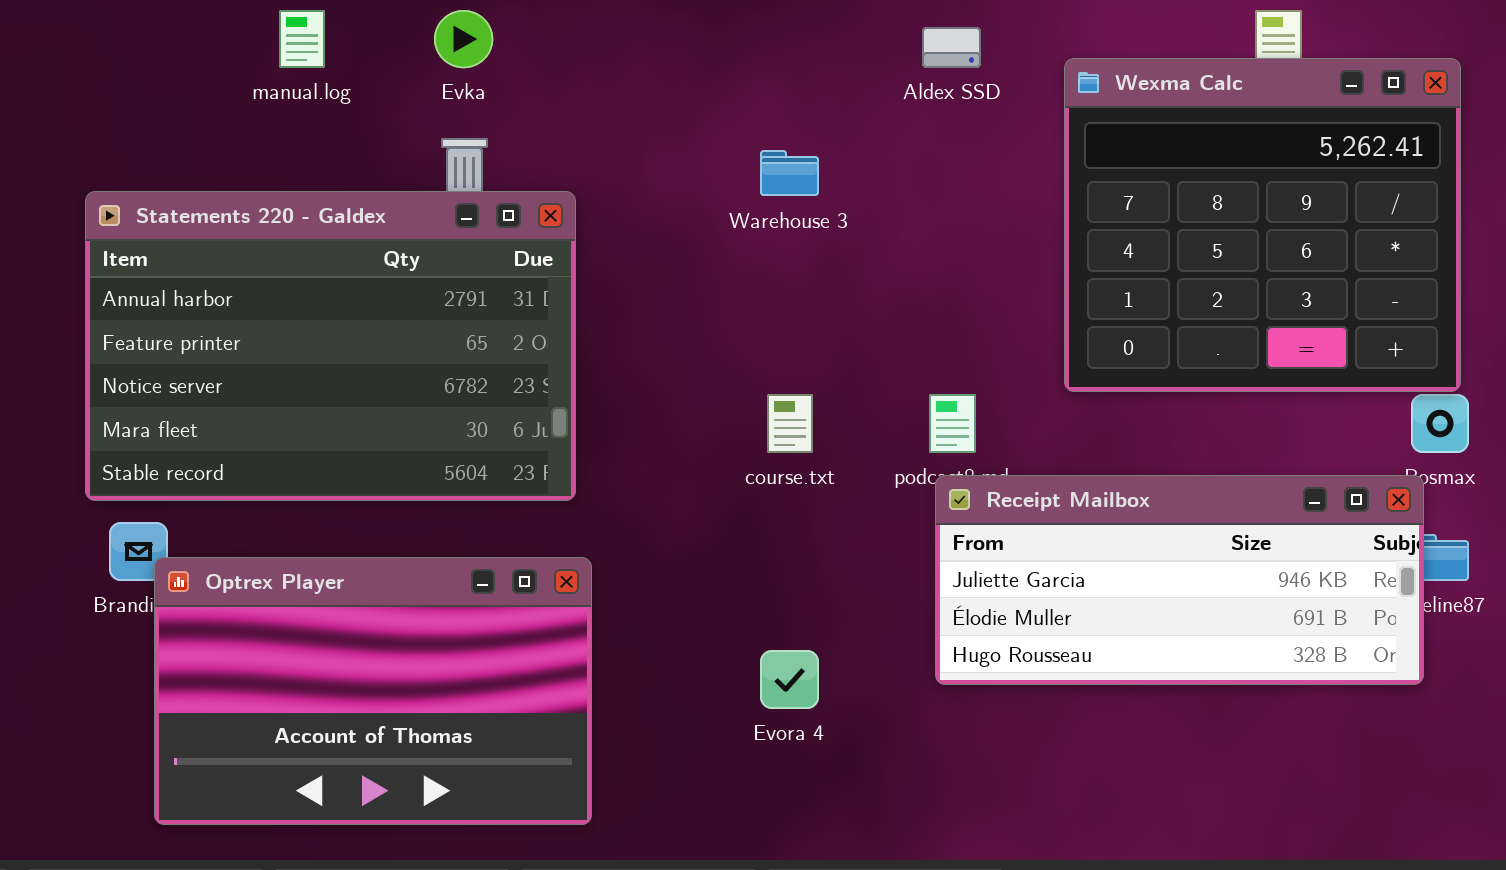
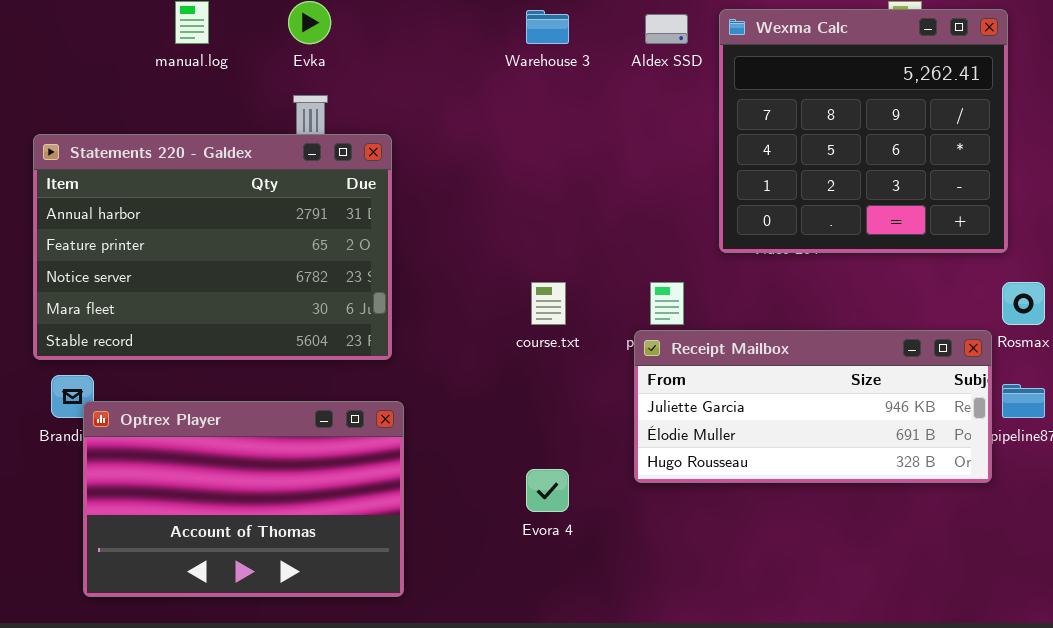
Wexma Calc: [1064,58,1461,392] -> [719,9,1008,253], moved
Warehouse 3: [760,150,819,196] -> [526,10,569,44], moved
Receipt Mailbox: [935,475,1424,685] -> [634,330,992,483], moved

